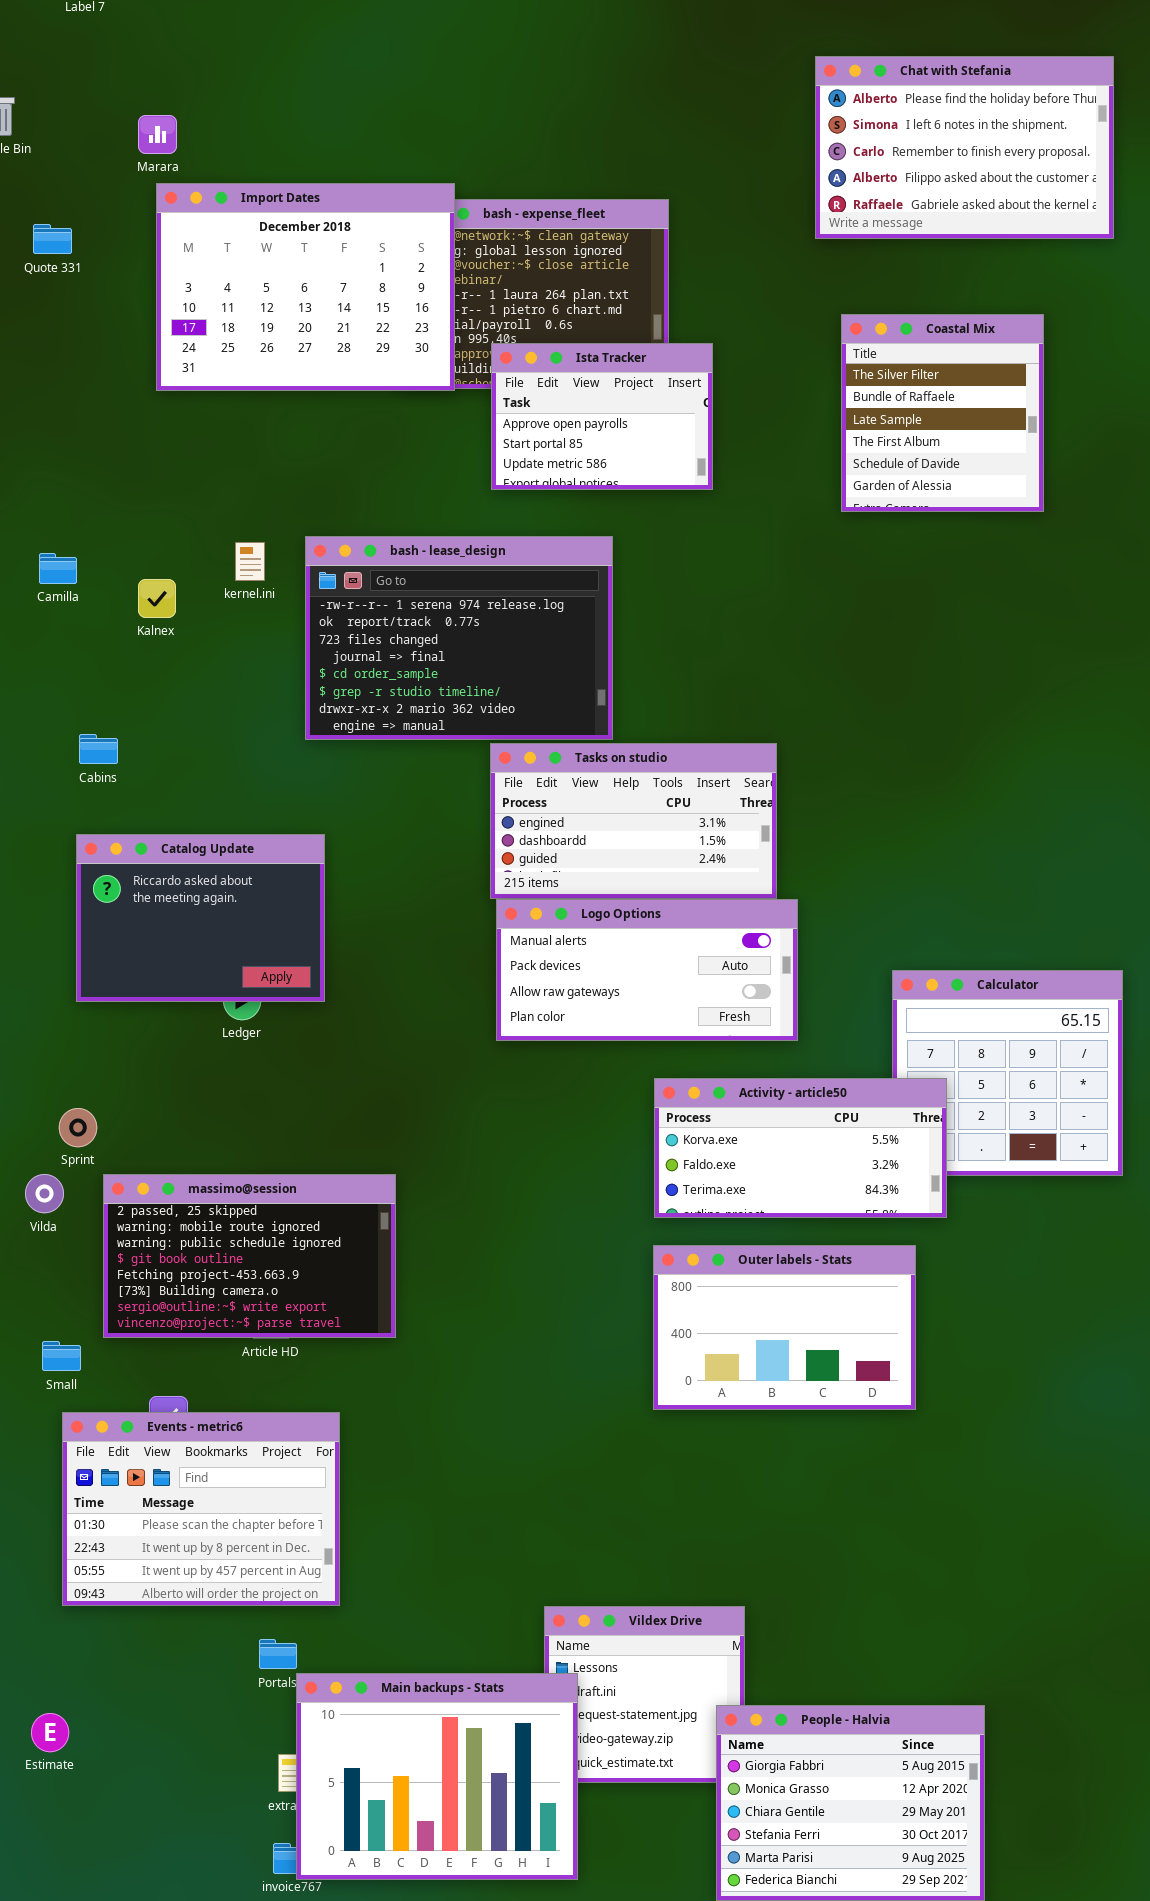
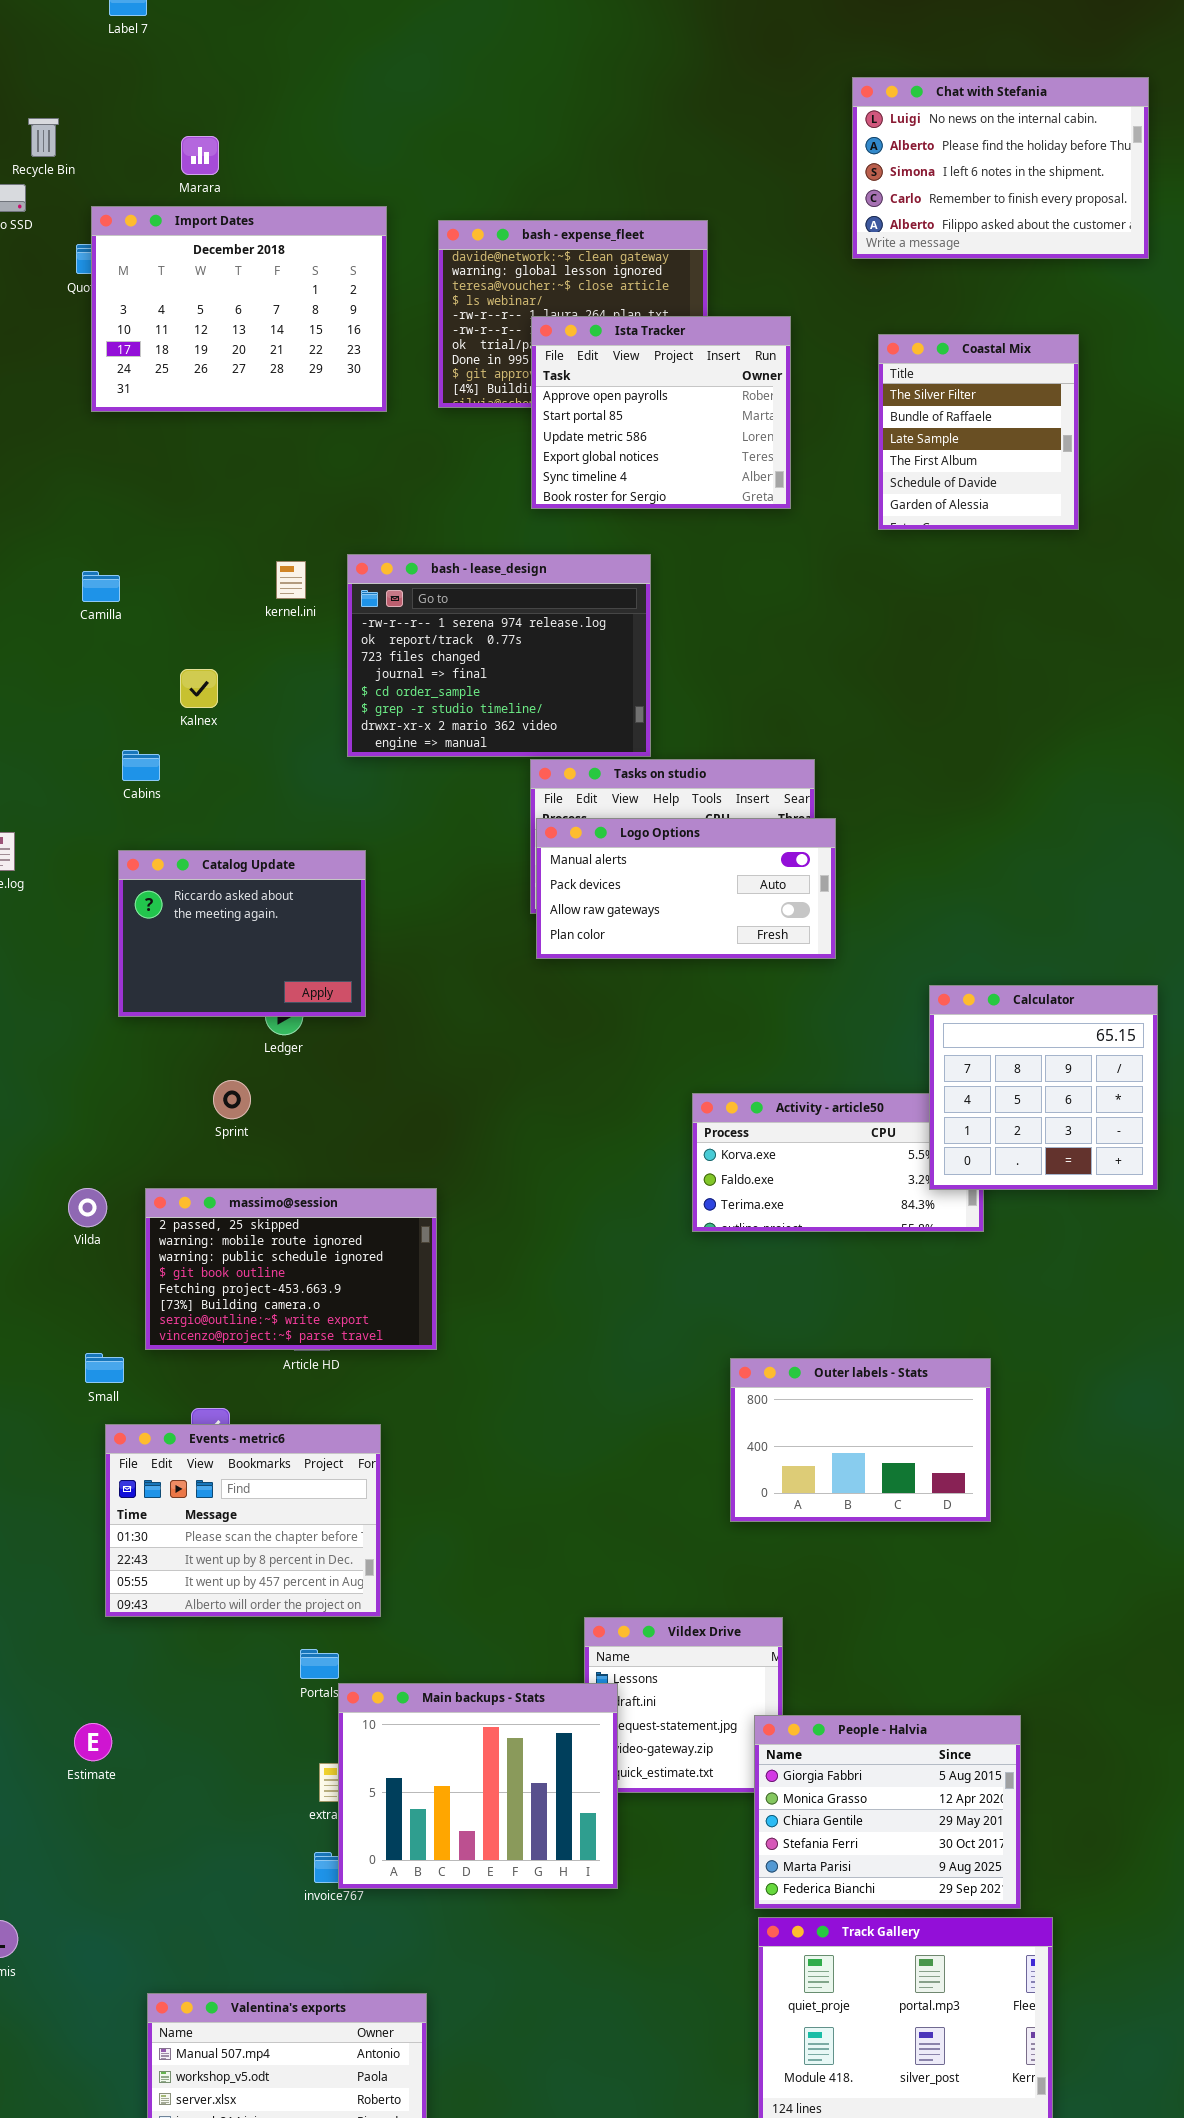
Chat with Stefania: [815,56,1114,239] -> [852,77,1149,259], scrolled up 1 row
Import Dates: [156,183,455,391] -> [91,206,387,412], moved
Ista Tracker: [491,343,713,490] -> [531,316,791,509], resized
Kalnex: [138,579,176,618] -> [180,669,218,708], moved
Logo Options: [496,899,798,1041] -> [536,818,836,959], moved
Calculator: [892,970,1123,1176] -> [929,985,1158,1190], raised
Sprint: [59,1108,97,1147] -> [213,1080,251,1119], moved
Outer labels - Stats: [653,1245,916,1410] -> [730,1358,991,1522], moved

